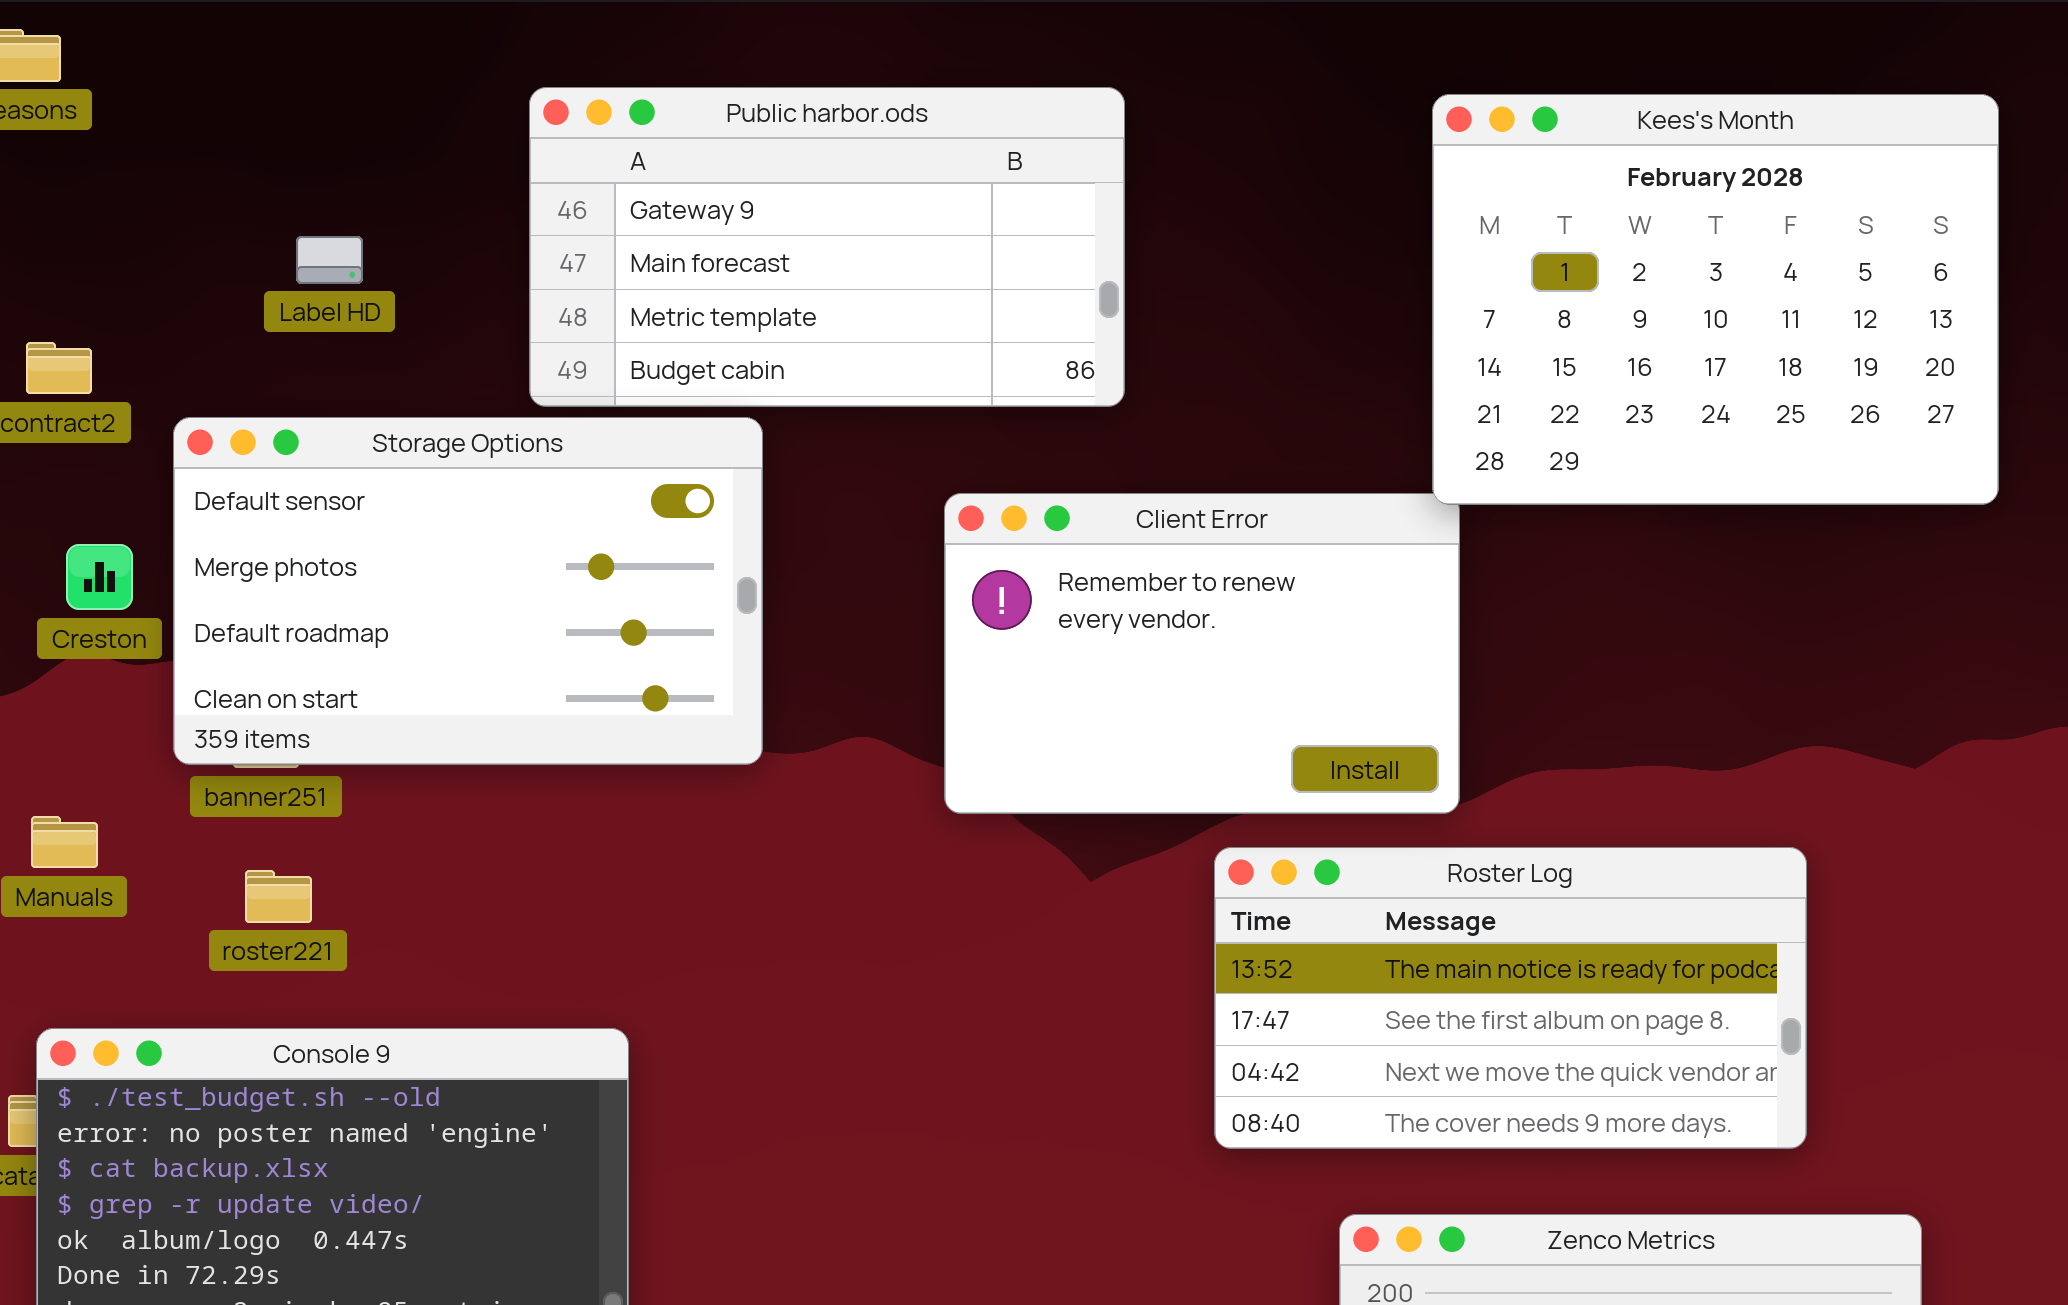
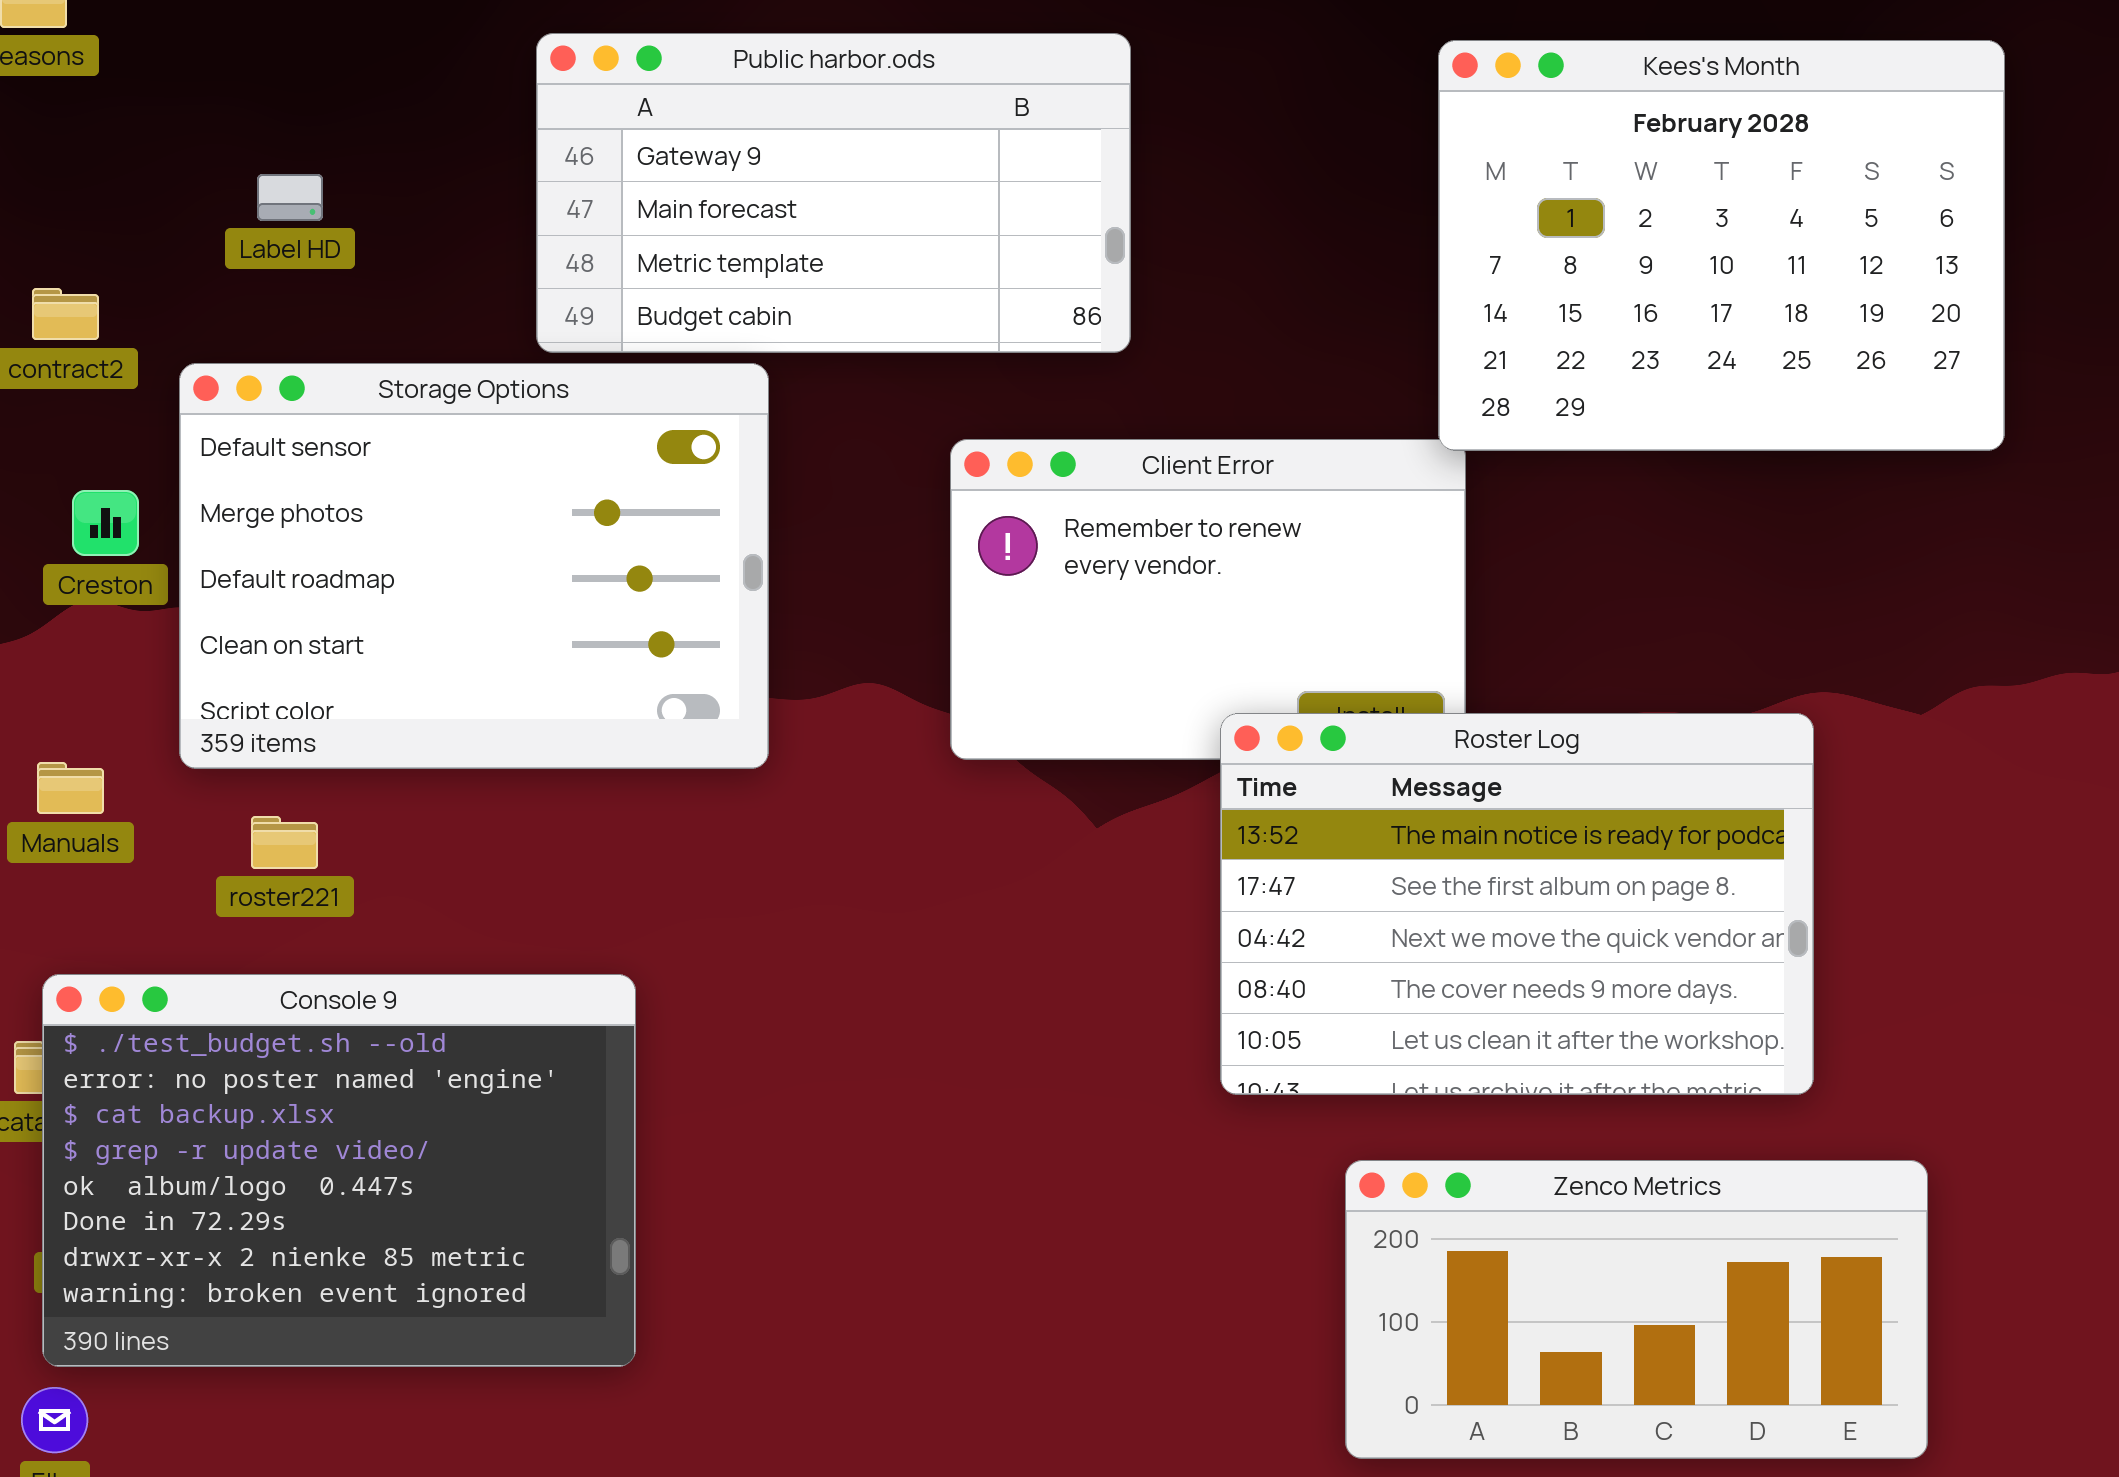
Label HD: [296,236,363,284] -> [257,174,323,221], moved
Storage Options: [173,417,763,765] -> [179,363,769,769], resized
Roster Log: [1214,847,1807,1149] -> [1220,713,1814,1095], resized

